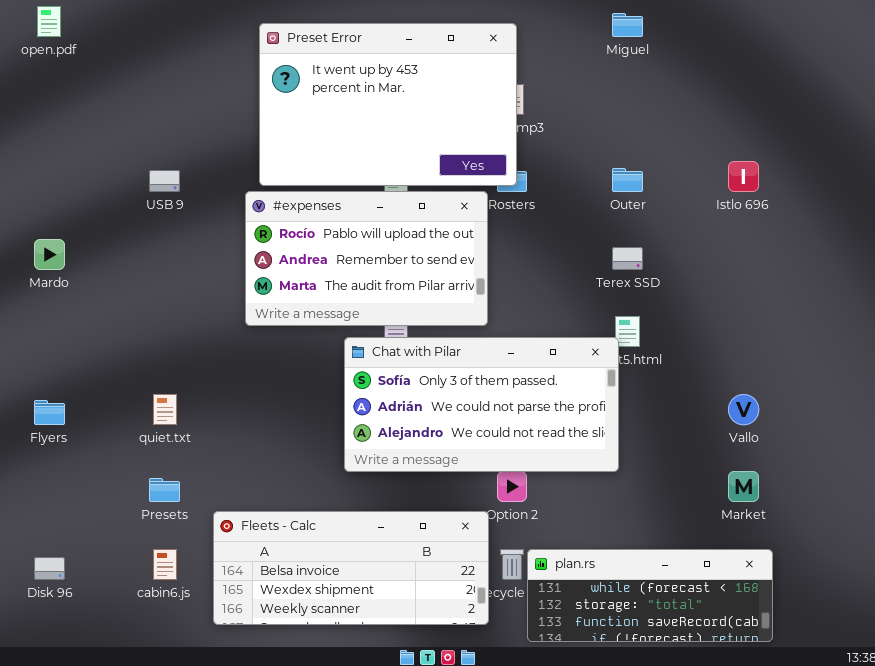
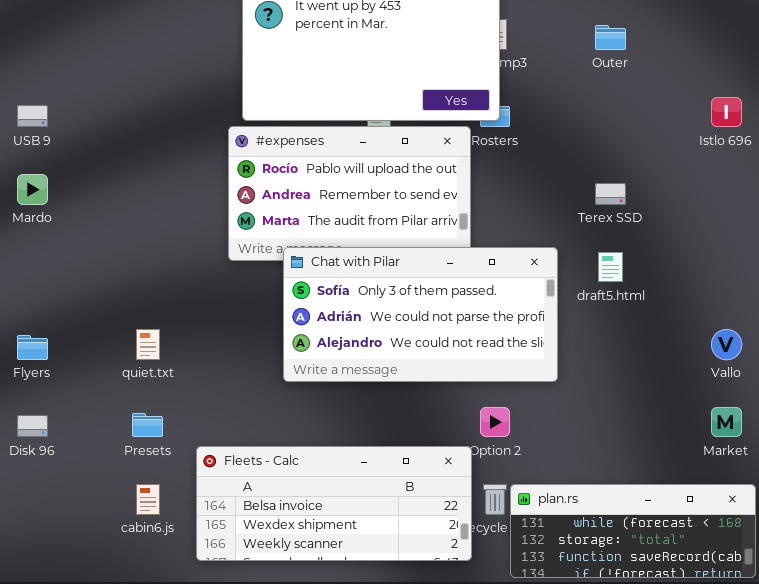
Outer: [612,168,643,192] -> [595,25,626,50], moved
USB 9: [149,170,180,192] -> [17,105,48,127], moved
Chat with Pilar: [344,337,619,472] -> [283,247,558,382], moved
Disk 96: [34,557,65,580] -> [17,415,48,437], moved

